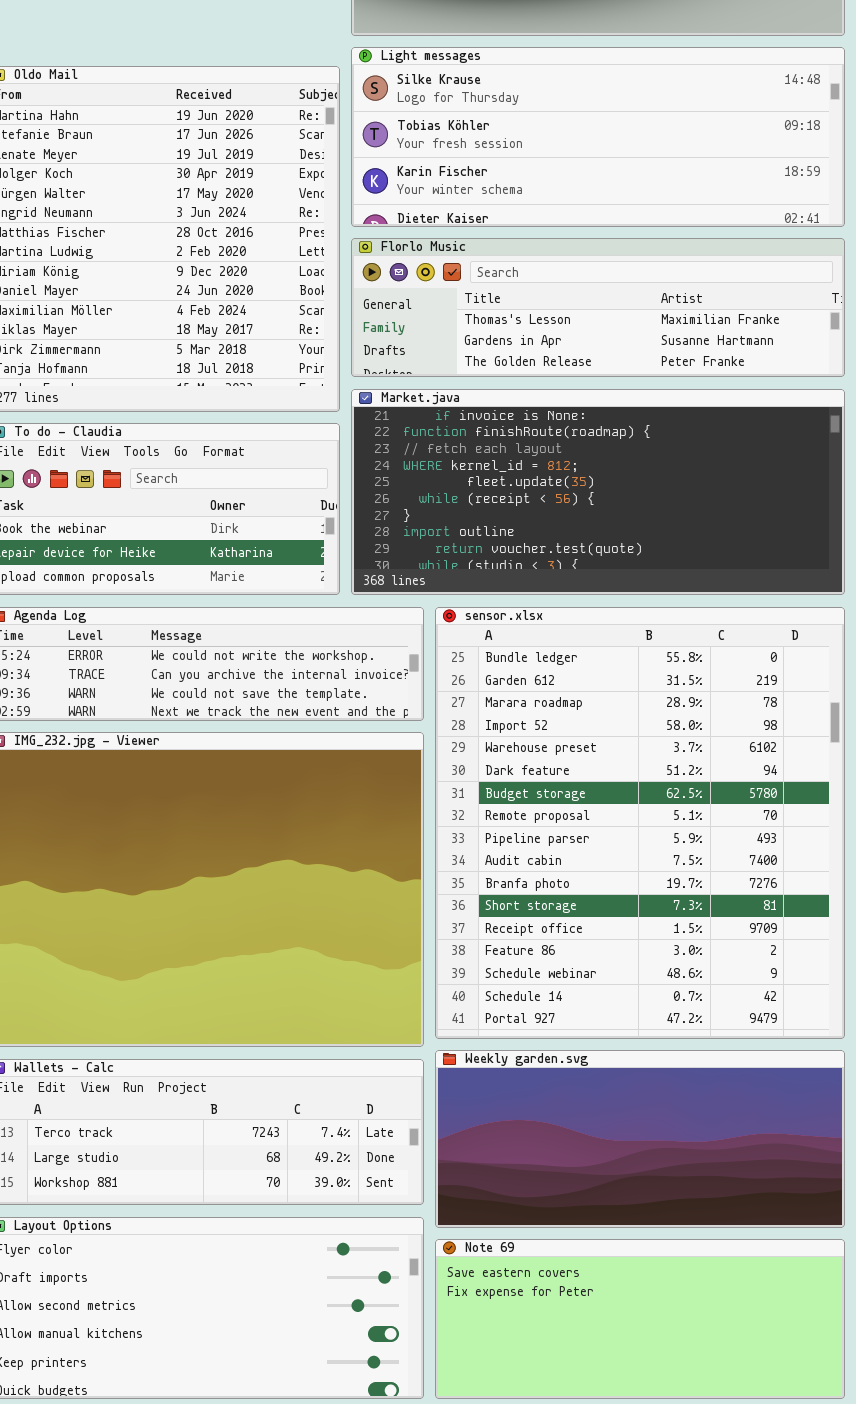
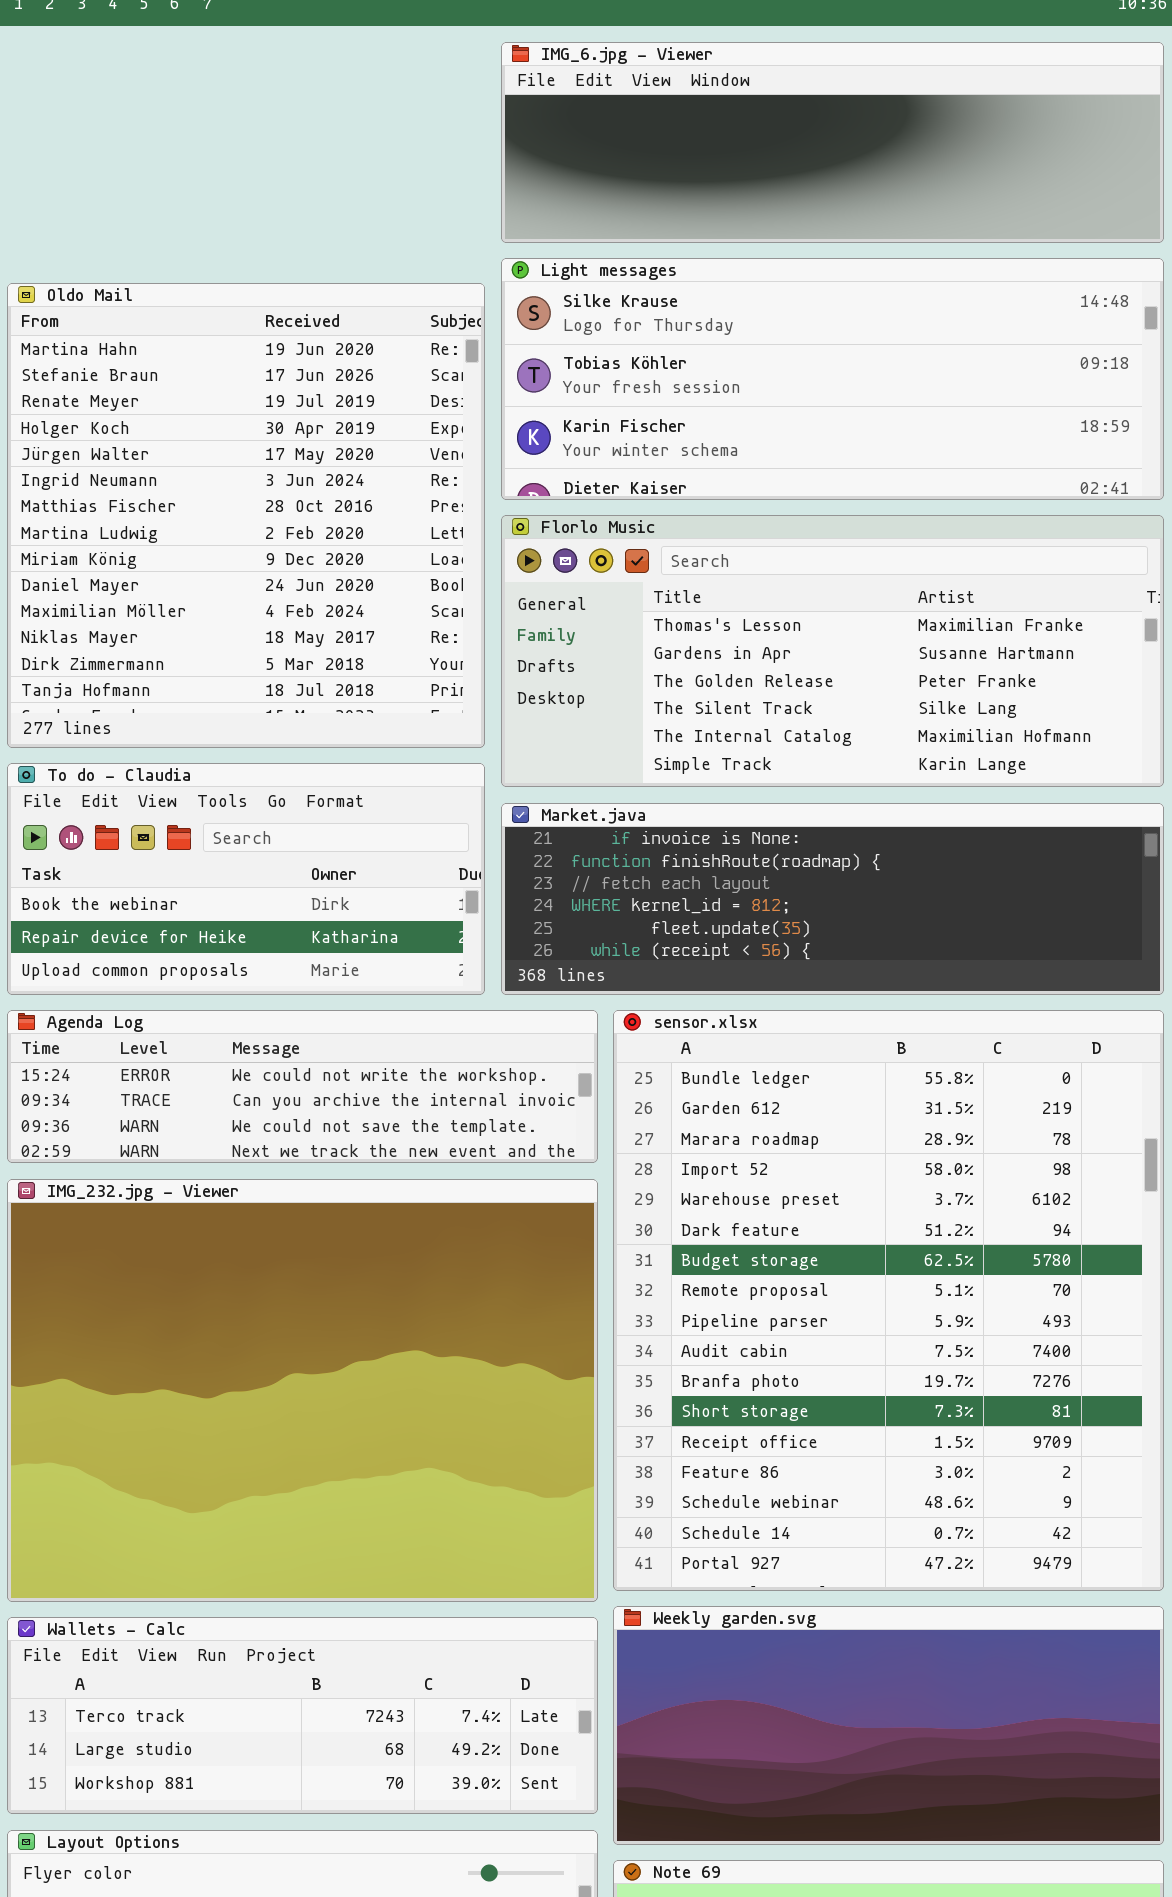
Florlo Music: [351,238,845,377] -> [501,515,1164,787], resized
Market.java: [351,389,845,595] -> [501,803,1164,995], resized

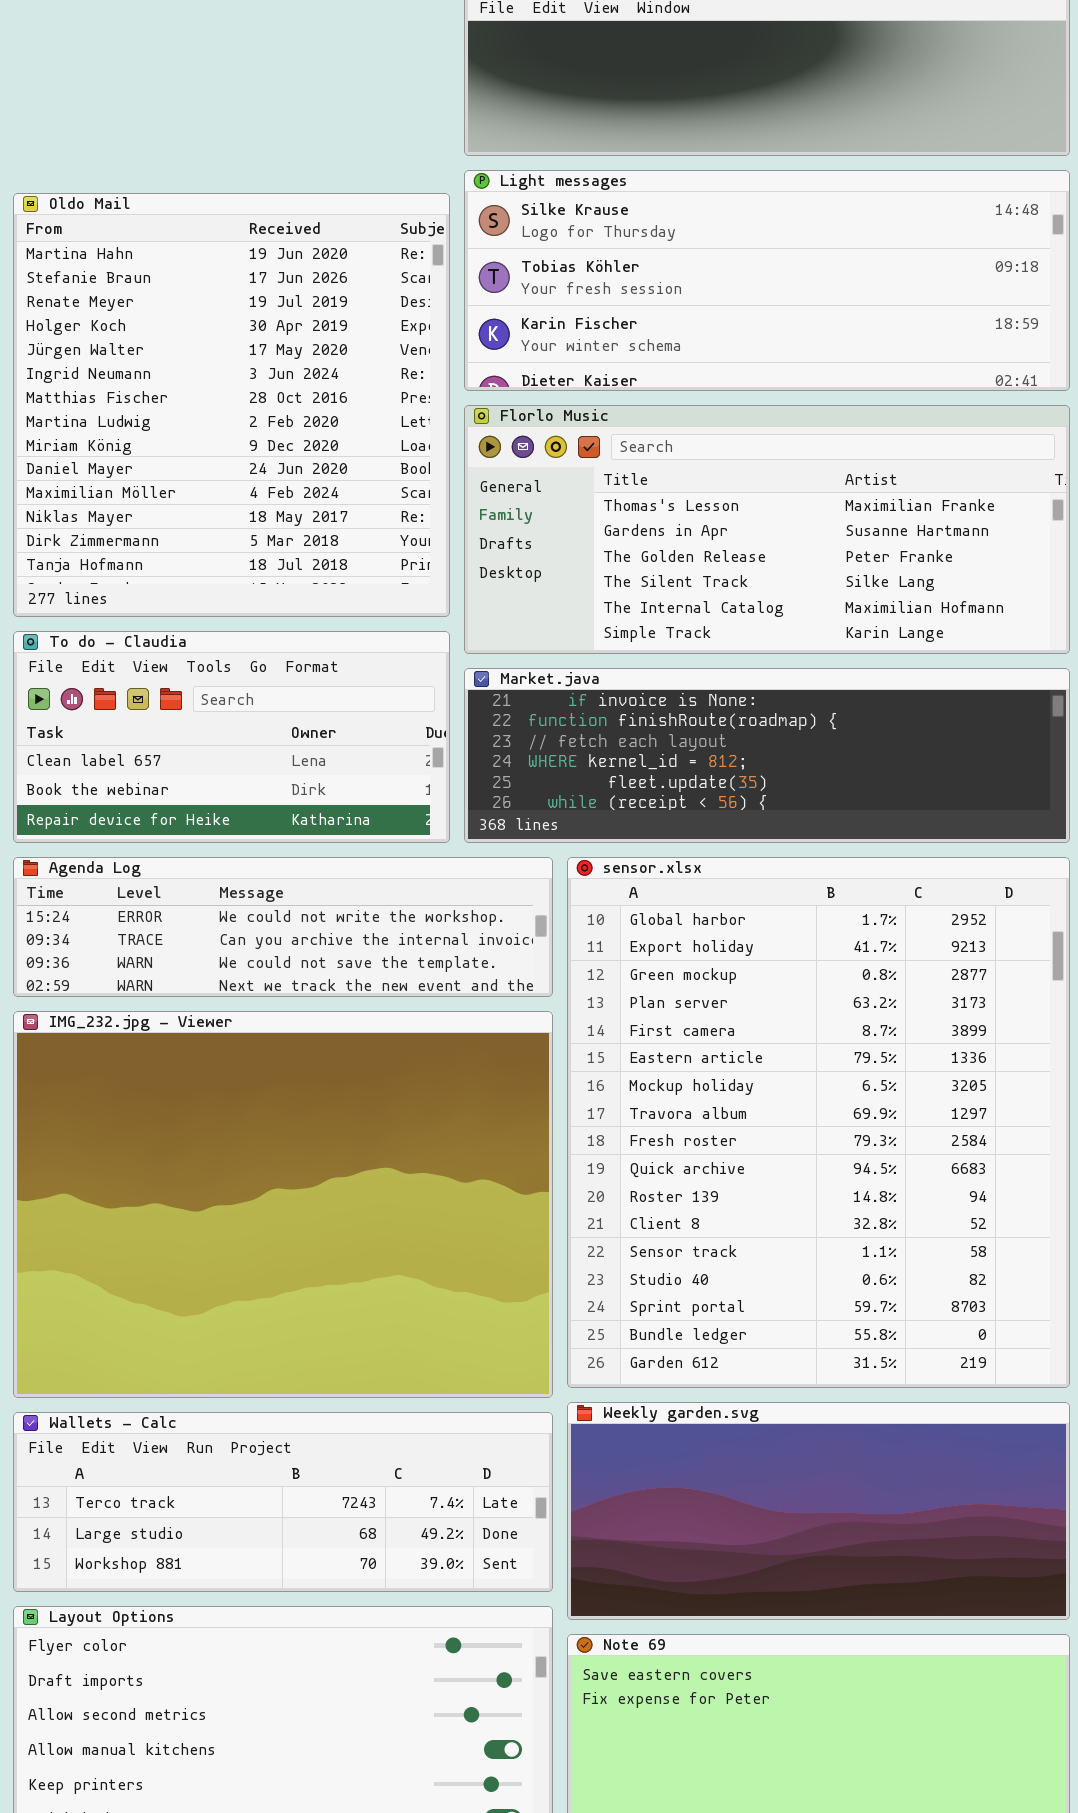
To do - Claudia: [7,763,485,995] -> [13,631,450,843], scrolled up 1 row
sensor.xlsx: [613,1010,1164,1591] -> [567,857,1070,1388], scrolled up 15 rows

